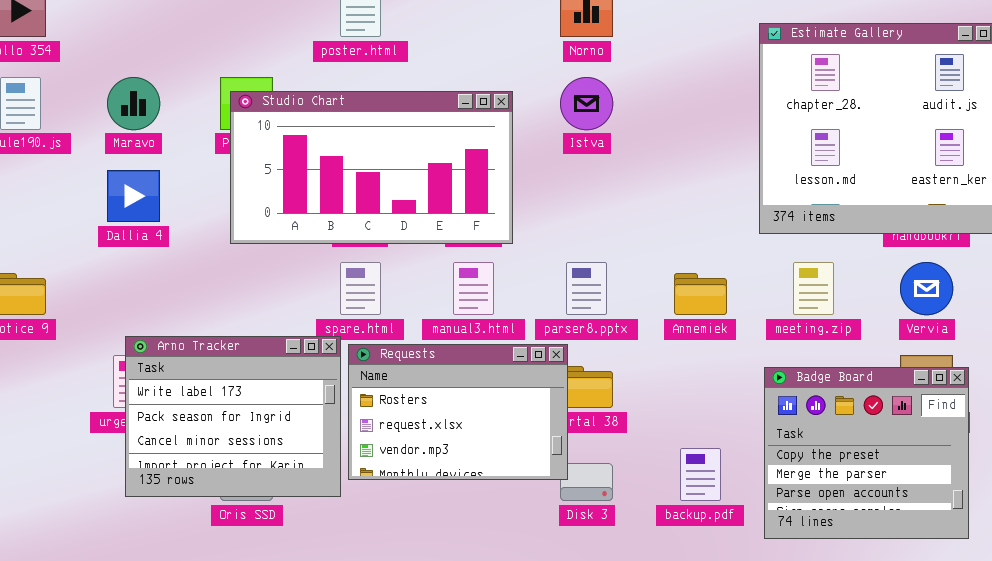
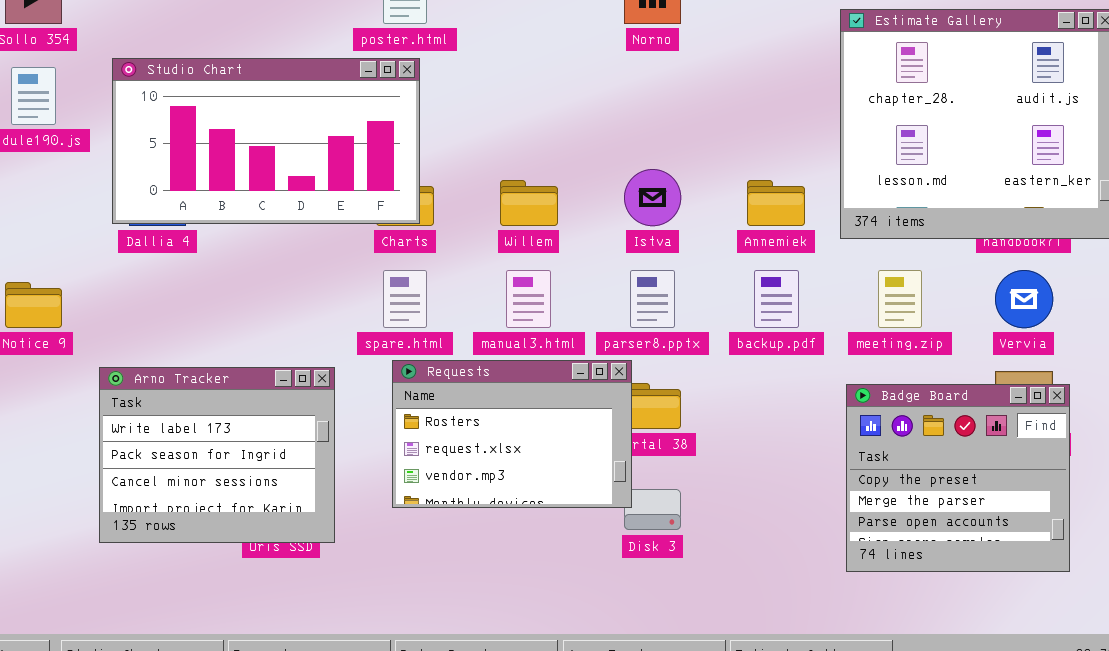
Istva: [560,77,613,130] -> [624,169,681,226], moved
Studio Chart: [230,91,513,244] -> [112,58,420,224], moved
Annemiek: [674,273,727,315] -> [747,180,805,226], moved
Arno Tracker: [125,336,341,497] -> [99,367,335,543], moved
backup.pdf: [680,448,721,501] -> [754,270,799,328], moved

